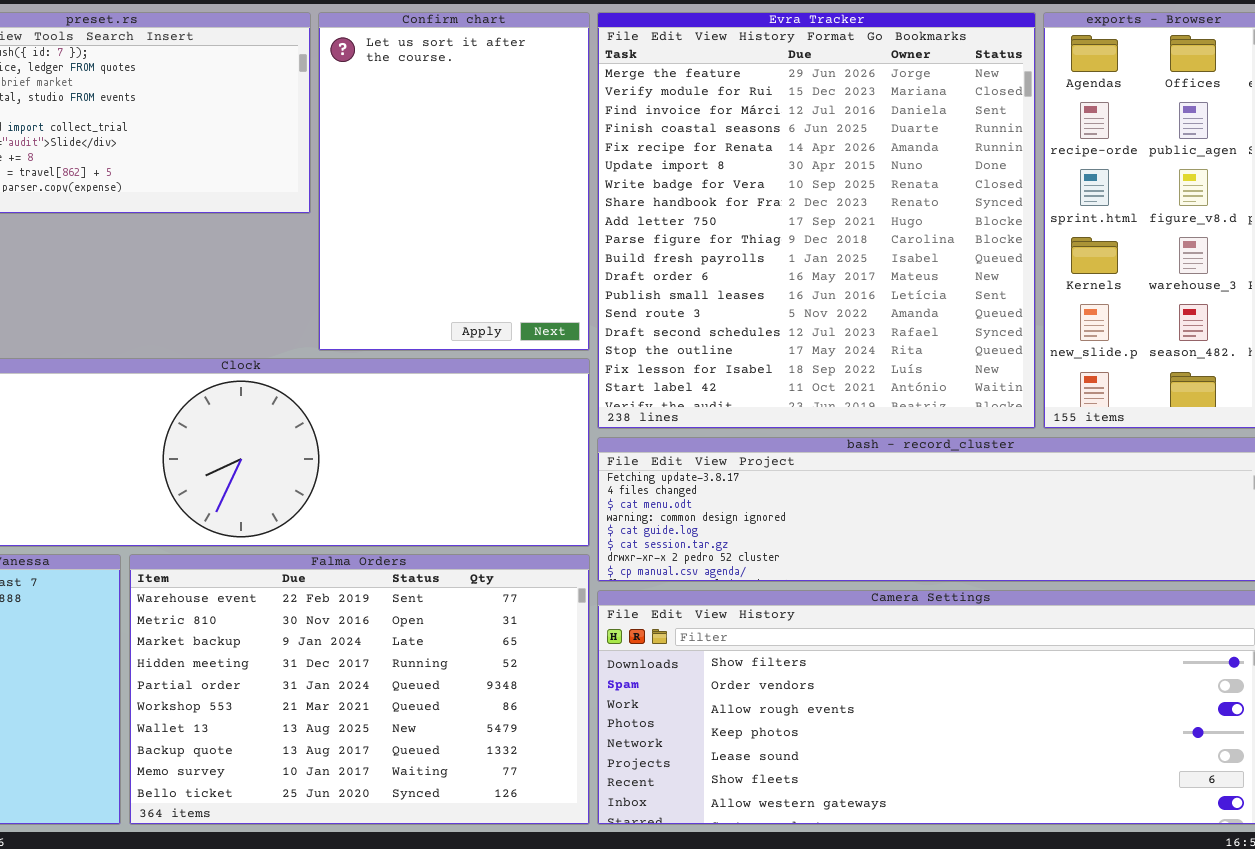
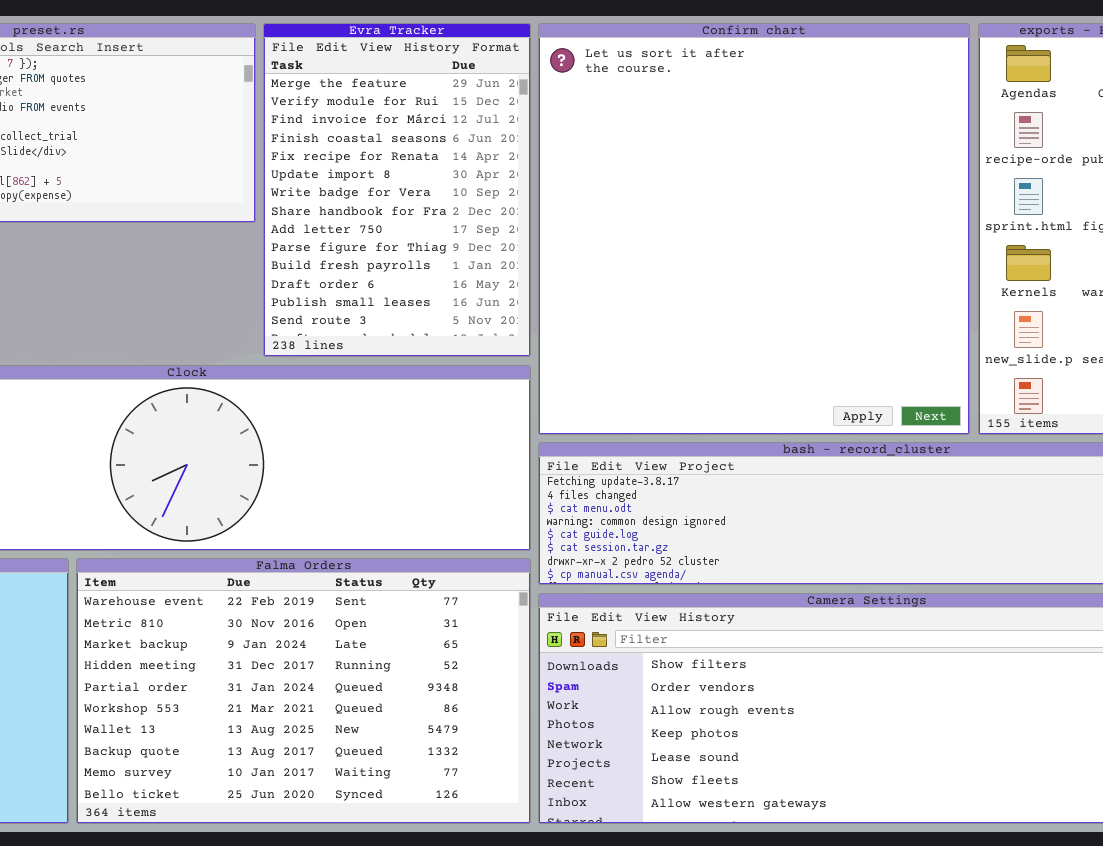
Confirm chart: [318,12,590,351] -> [538,23,970,435], moved, resized
Evra Tracker: [597,12,1036,429] -> [263,23,531,357], moved, resized

